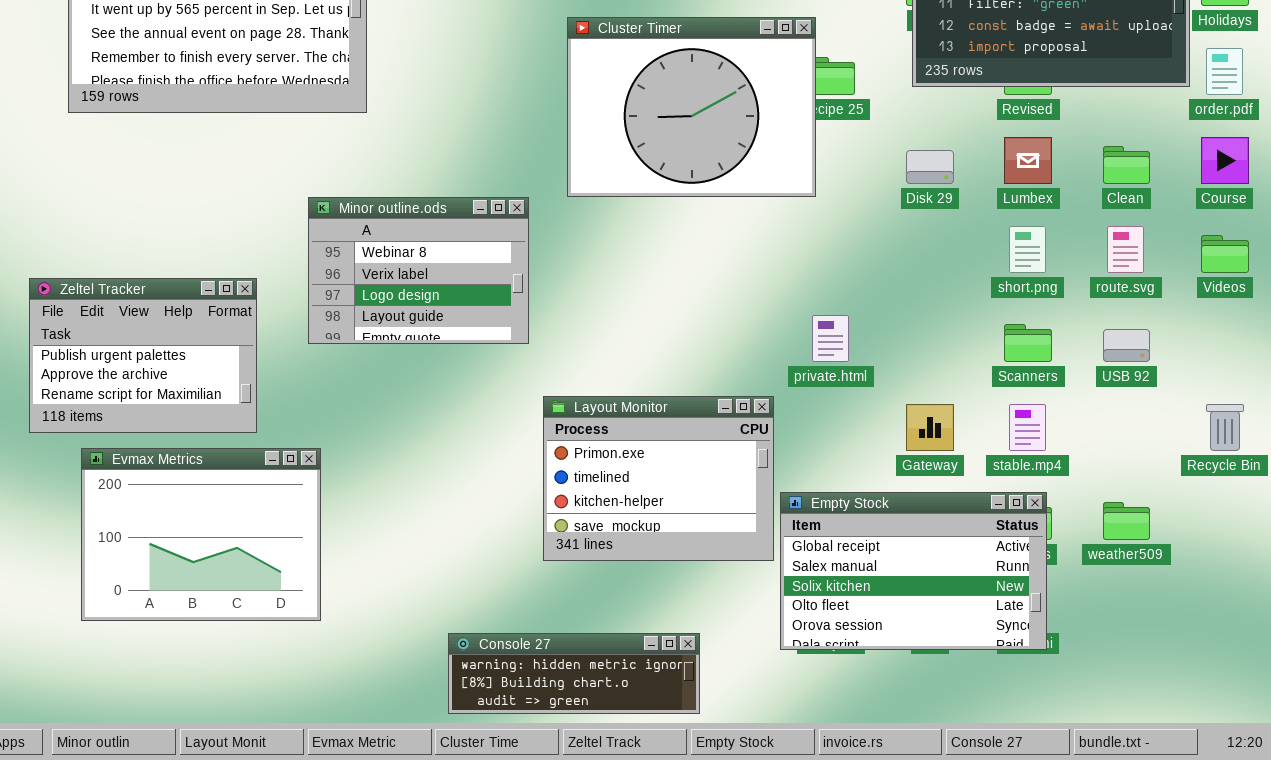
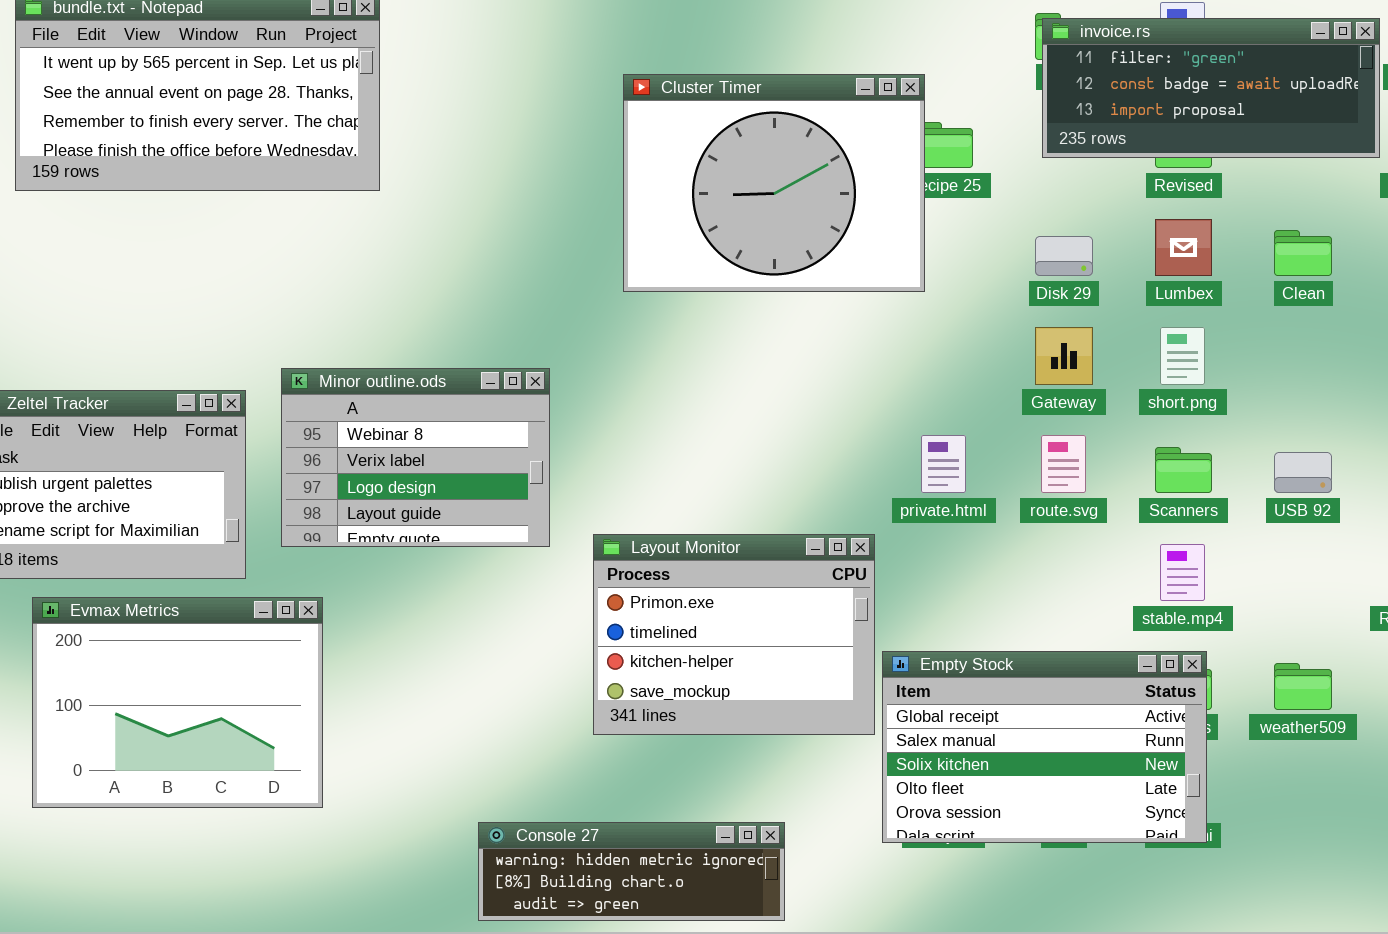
Minor outline.ods: [308,197,529,344] -> [281,368,550,547], moved
route.svg: [1107,226,1144,273] -> [1041,435,1086,493], moved
Gateway: [906,404,954,451] -> [1035,327,1093,385], moved

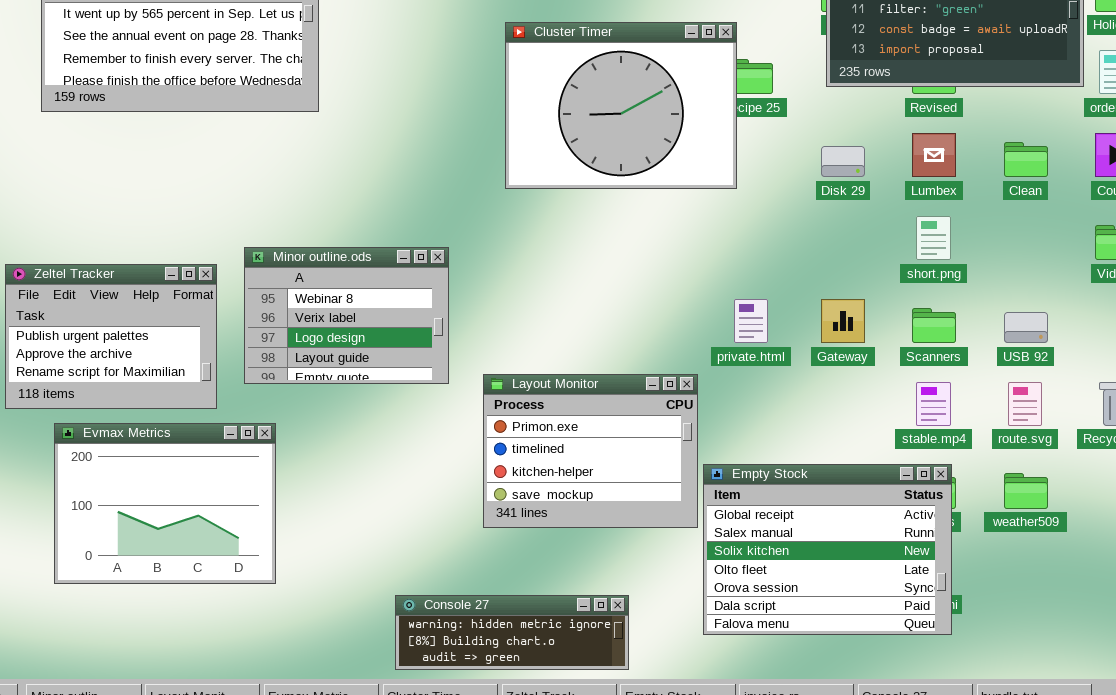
Gateway: [1035,327,1093,385] -> [821,299,865,343], moved
route.svg: [1041,435,1086,493] -> [1008,382,1042,426], moved
Empty Stock: [882,651,1207,843] -> [703,464,952,635], resized

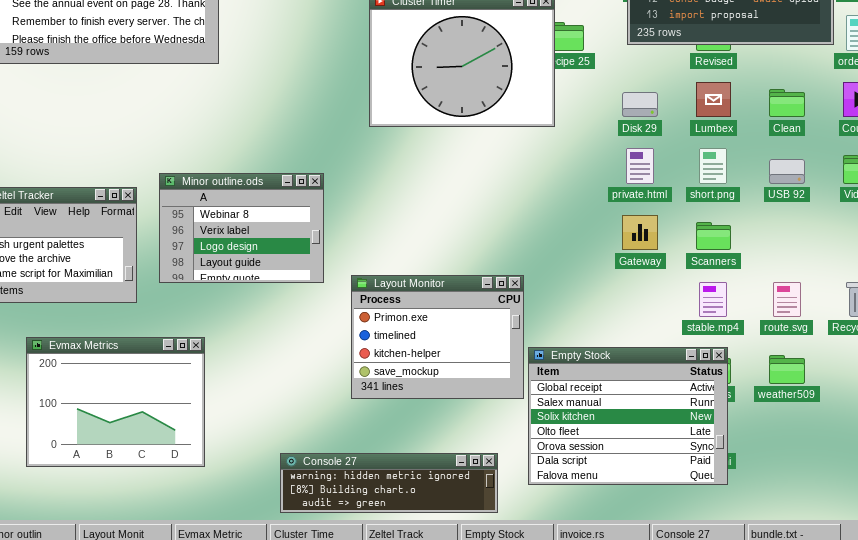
private.html: [734,299,768,343] -> [626,148,654,184], moved
USB 92: [1004,312,1048,343] -> [769,159,805,184], moved
Evmax Metrics: [54,423,276,584] -> [26,337,205,467], moved
Console 27: [395,595,629,670] -> [280,453,498,513], resized

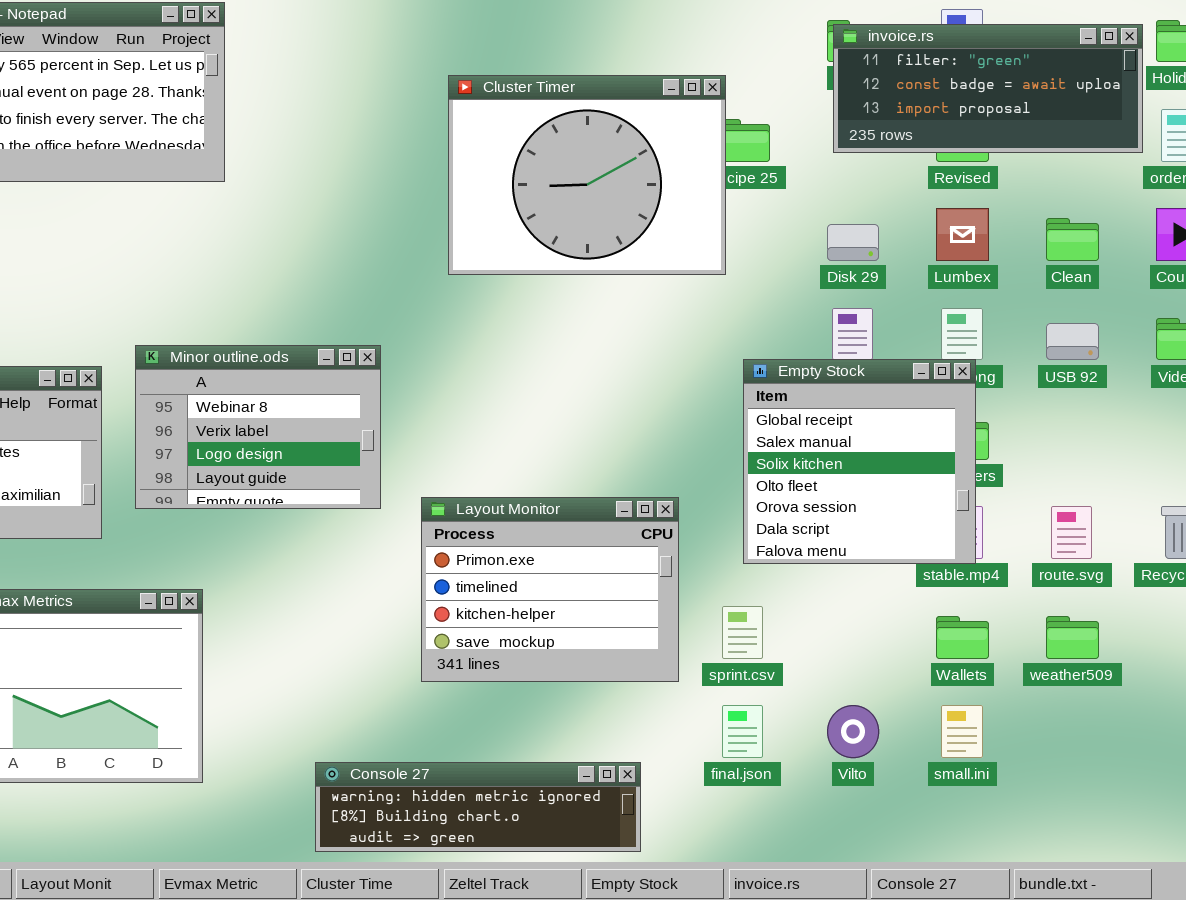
Empty Stock: [528,347,728,485] -> [743,359,976,564], moved, resized

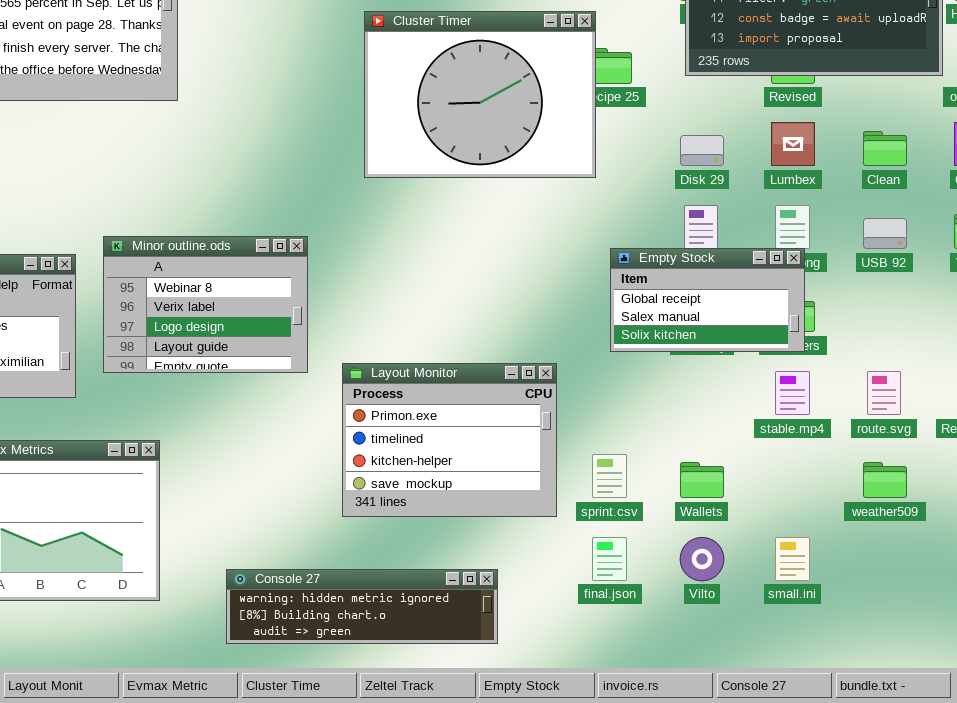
Empty Stock: [743,359,976,564] -> [610,248,805,352], resized
Wallets: [936,616,989,659] -> [680,462,724,498], moved
Console 27: [315,762,641,852] -> [226,569,498,644], moved

